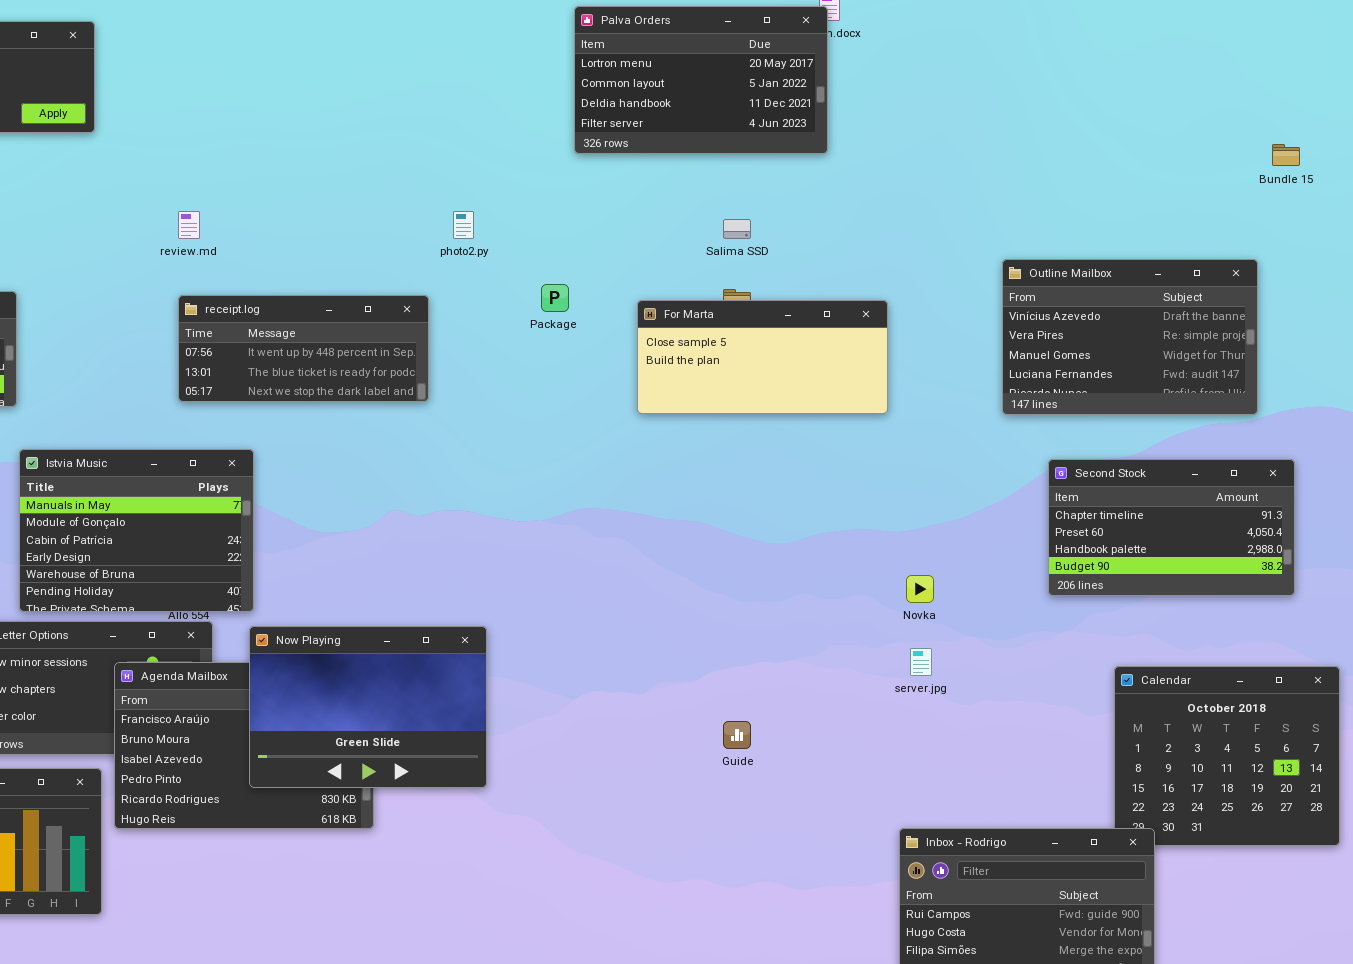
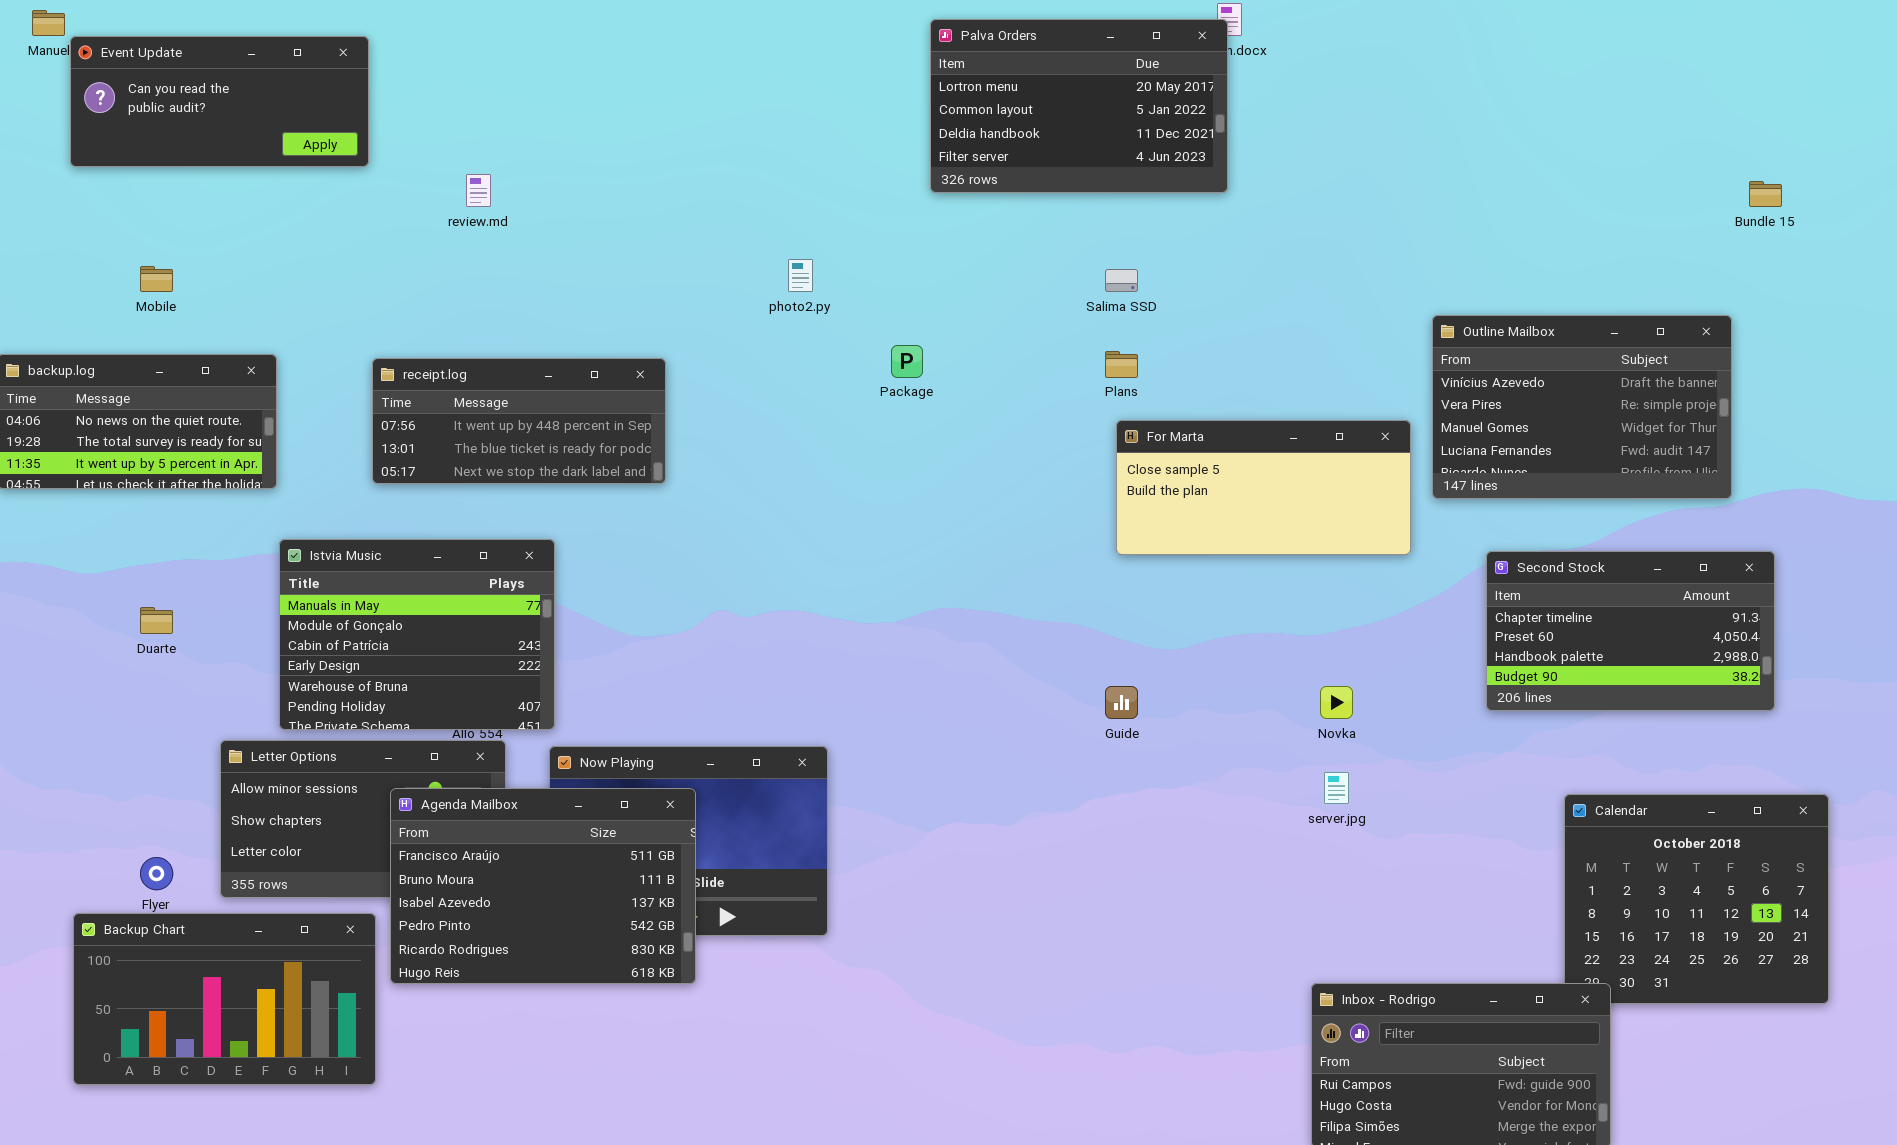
review.md: [178,211,200,239] -> [466,174,491,207], moved
receipt.log: [178,295,429,402] -> [372,358,666,484], moved
For Marta: [637,300,888,414] -> [1116,420,1411,555], moved
Agenda Mailbox: [114,662,374,829] -> [390,788,696,984], raised
Guide: [723,721,751,749] -> [1105,686,1138,719], moved

